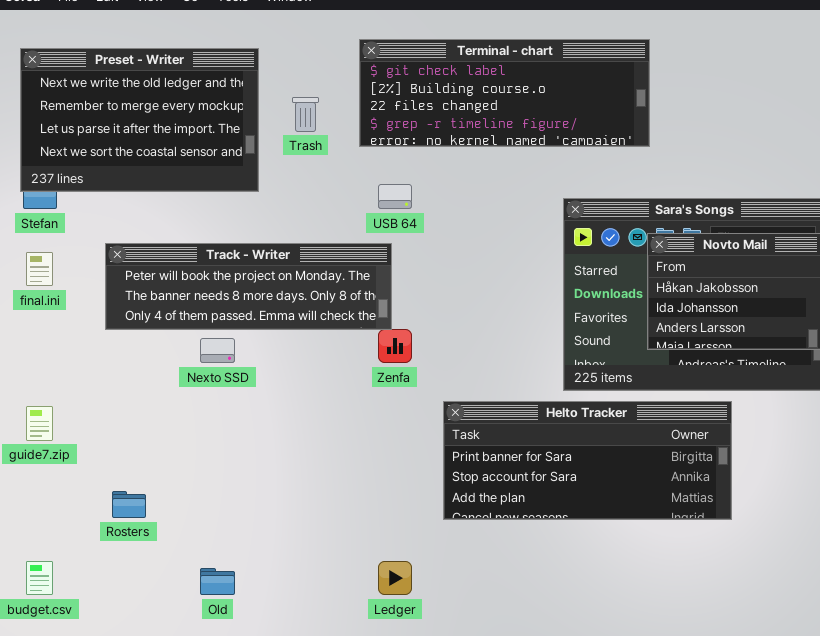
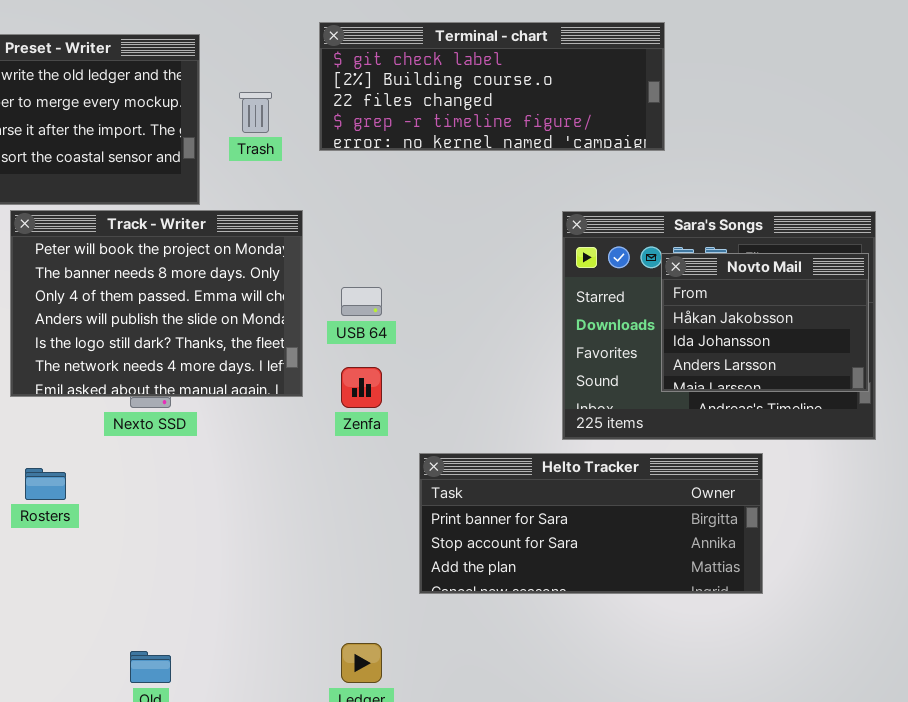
USB 64: [378,184,412,209] -> [341,287,382,316], moved
Track - Writer: [105,243,392,330] -> [10,210,303,397], moved, resized
Rosters: [112,491,146,518] -> [25,468,66,500], moved

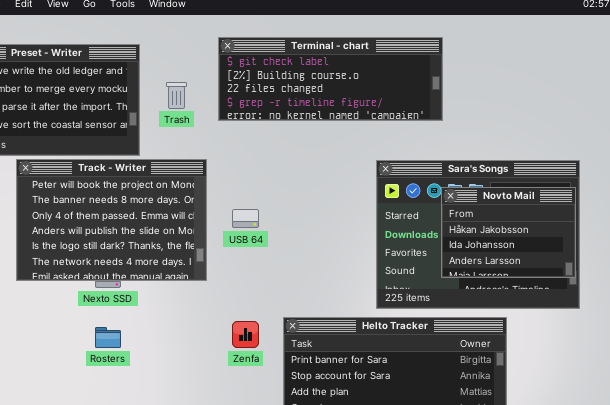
Zenfa: [341,367,382,408] -> [232,321,259,348], moved
Rosters: [25,468,66,500] -> [95,327,121,348], moved

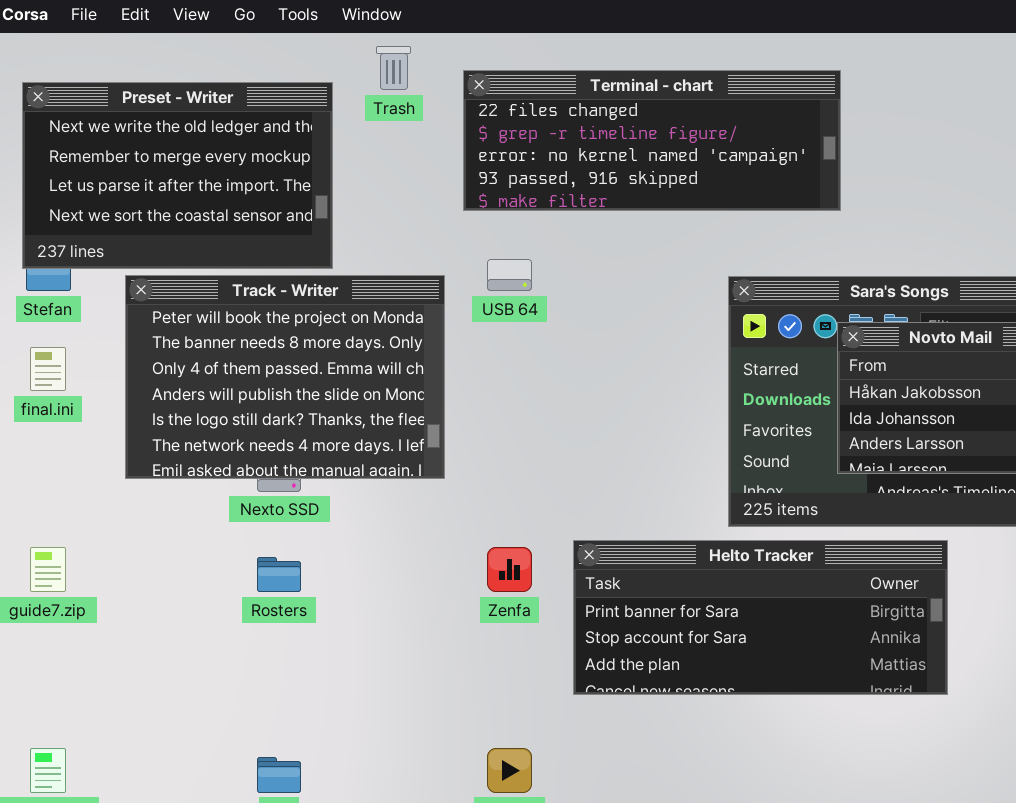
Terminal - chart: [218,37,443,121] -> [463,70,841,211], scrolled down 2 rows
Trash: [166,82,187,109] -> [376,46,411,90], moved
USB 64: [232,209,259,228] -> [487,259,532,291], moved

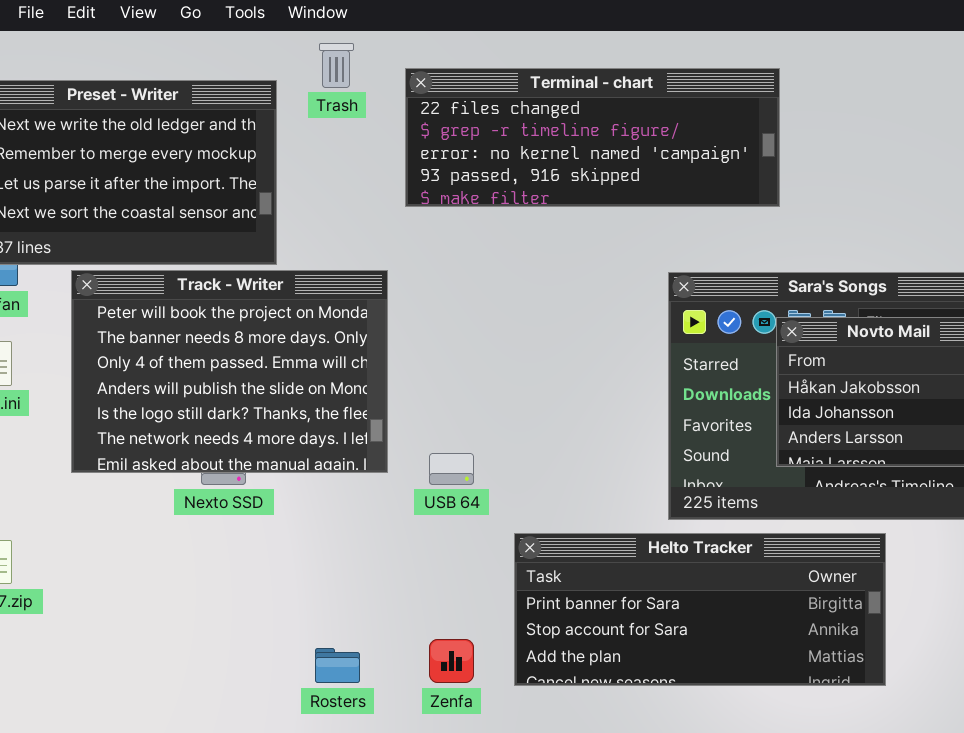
USB 64: [487,259,532,291] -> [429,453,474,485], moved
Zenfa: [487,547,532,592] -> [429,639,474,683], moved
Rosters: [257,557,301,592] -> [315,648,360,683], moved

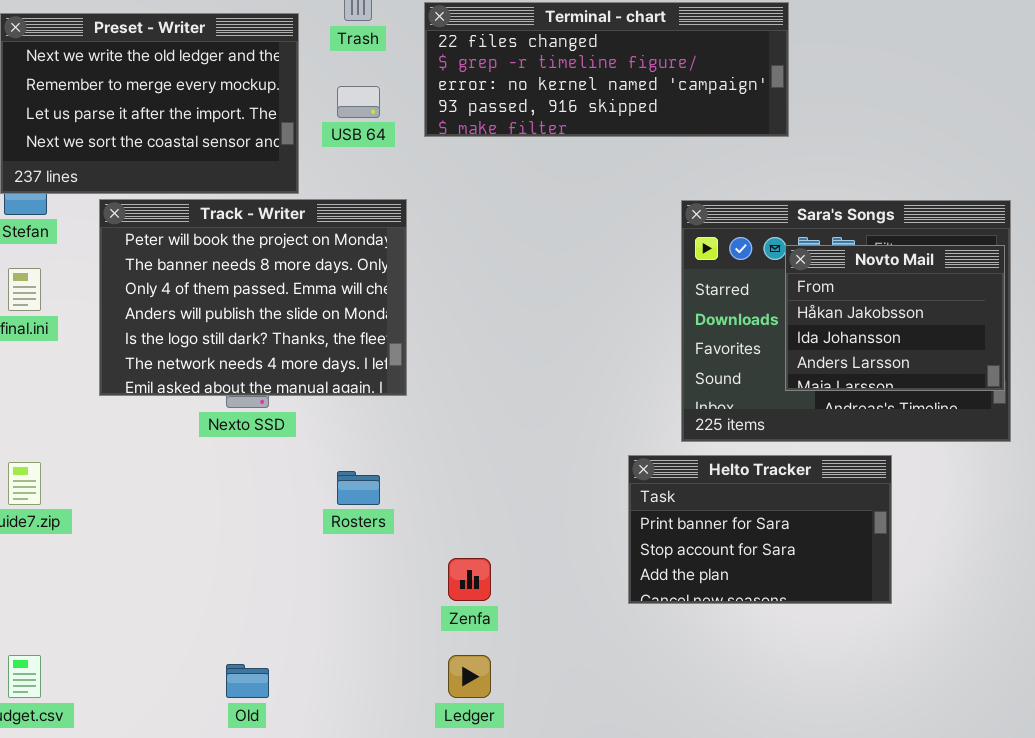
USB 64: [429,453,474,485] -> [337,86,380,118], moved
Helto Tracker: [514,533,886,686] -> [628,455,892,604], resized
Rosters: [315,648,360,683] -> [337,471,380,505], moved

